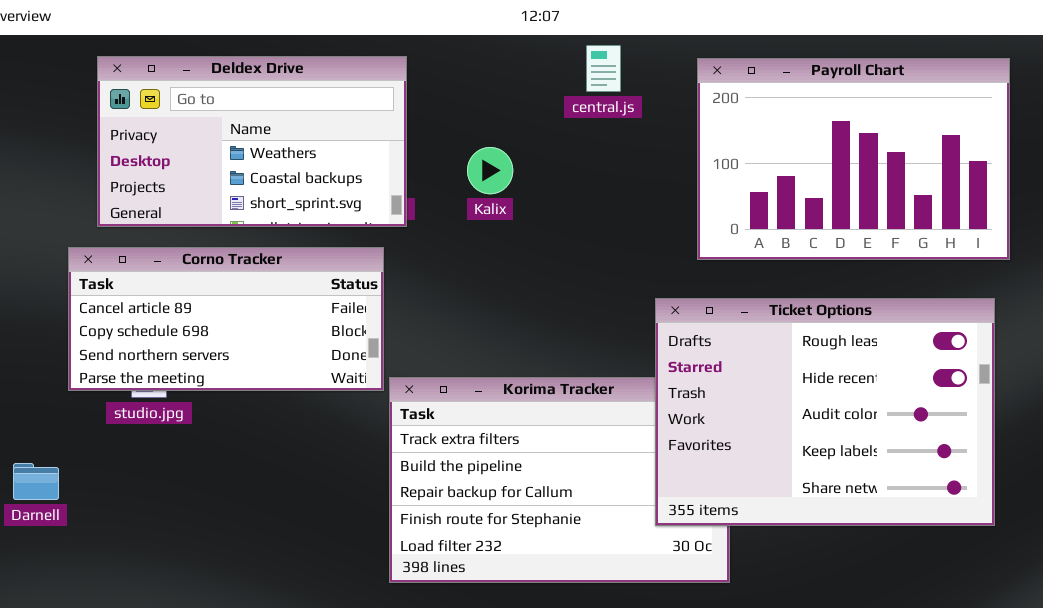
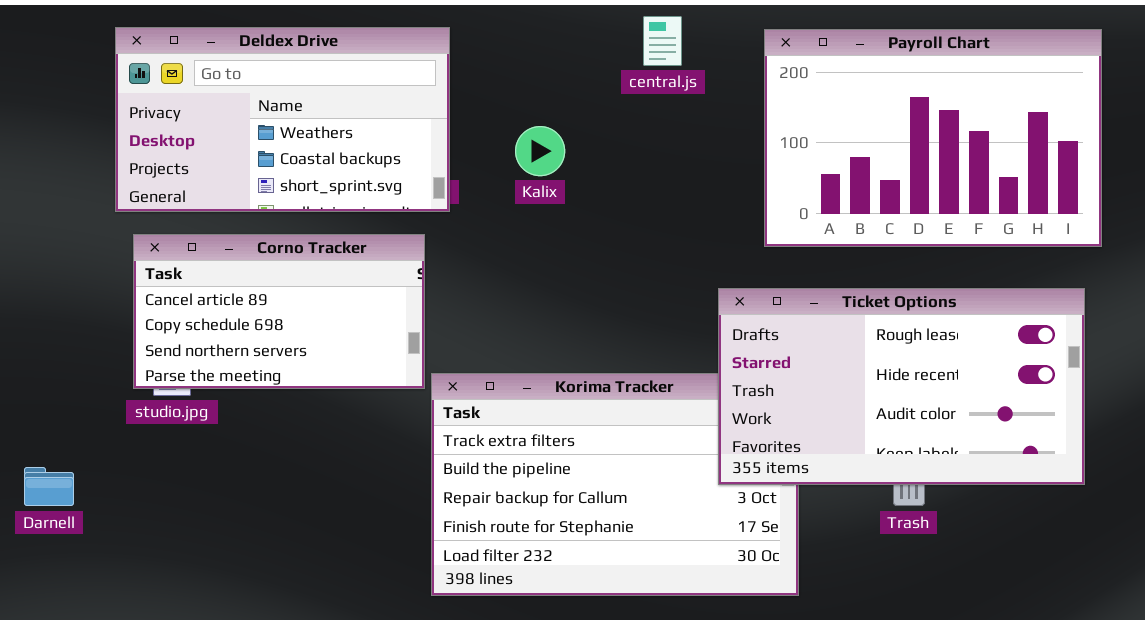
Corno Tracker: [68,247,384,391] -> [133,234,425,389], resized
Ticket Options: [655,298,995,526] -> [718,288,1085,485], resized

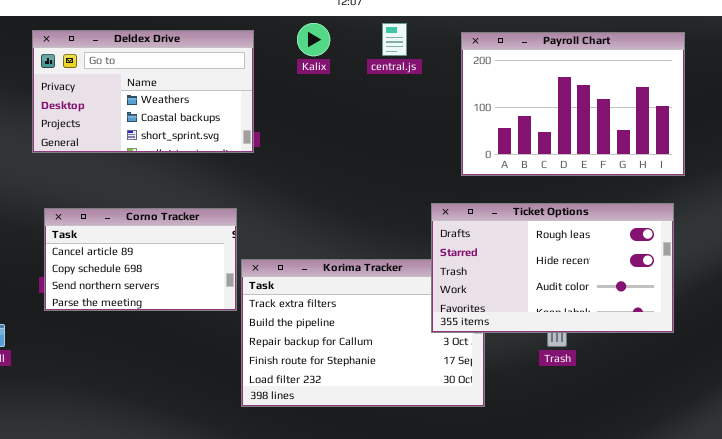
Kalix: [515,126,565,176] -> [297,23,330,56], moved
Corno Tracker: [133,234,425,389] -> [44,208,237,311], moved

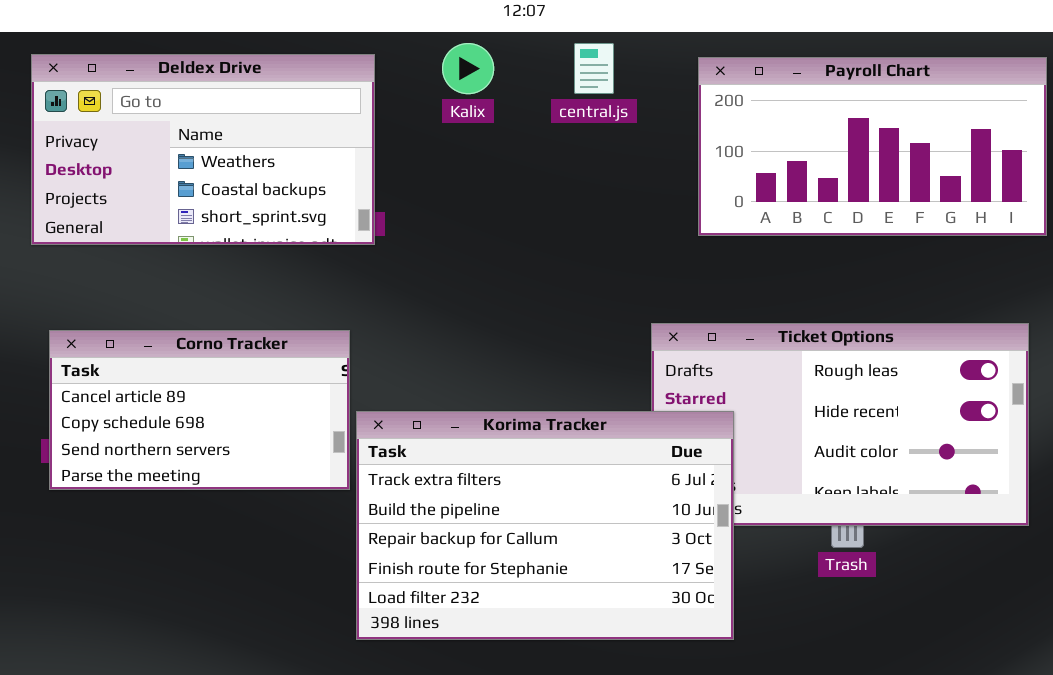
Payroll Chart: [461,32,685,176] -> [698,57,1047,236], resized
Korima Tracker: [241,259,485,407] -> [356,411,734,640], raised

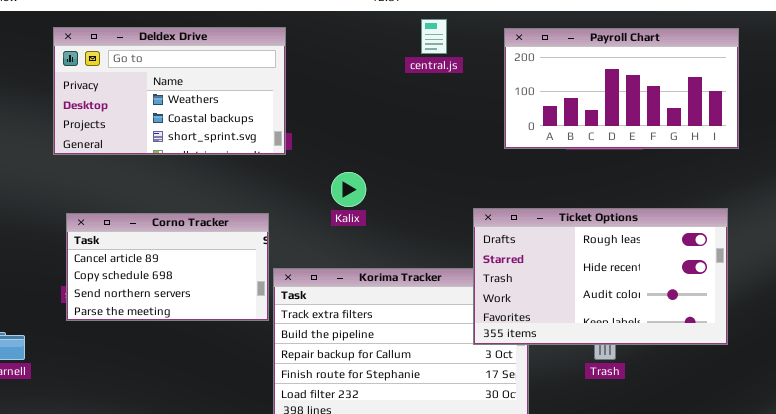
Kalix: [442,43,494,94] -> [331,172,366,207], moved
Ticket Options: [651,323,1029,526] -> [473,208,728,345], raised

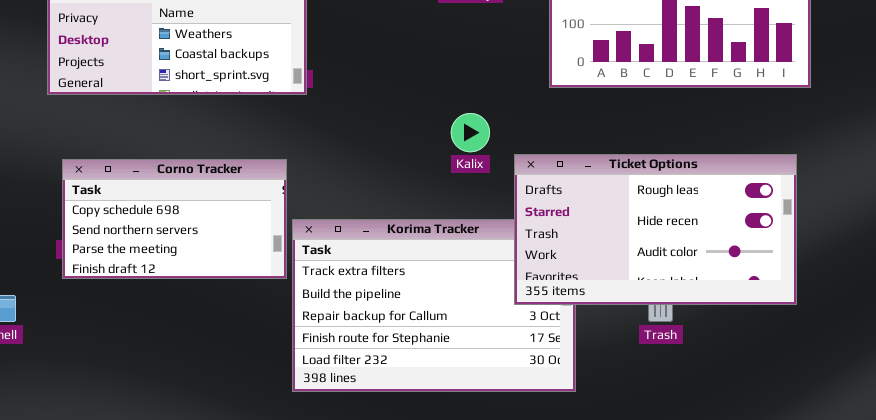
Kalix: [331,172,366,207] -> [451,113,490,152], moved
Corno Tracker: [66,213,269,321] -> [62,159,287,279], scrolled down 1 row

